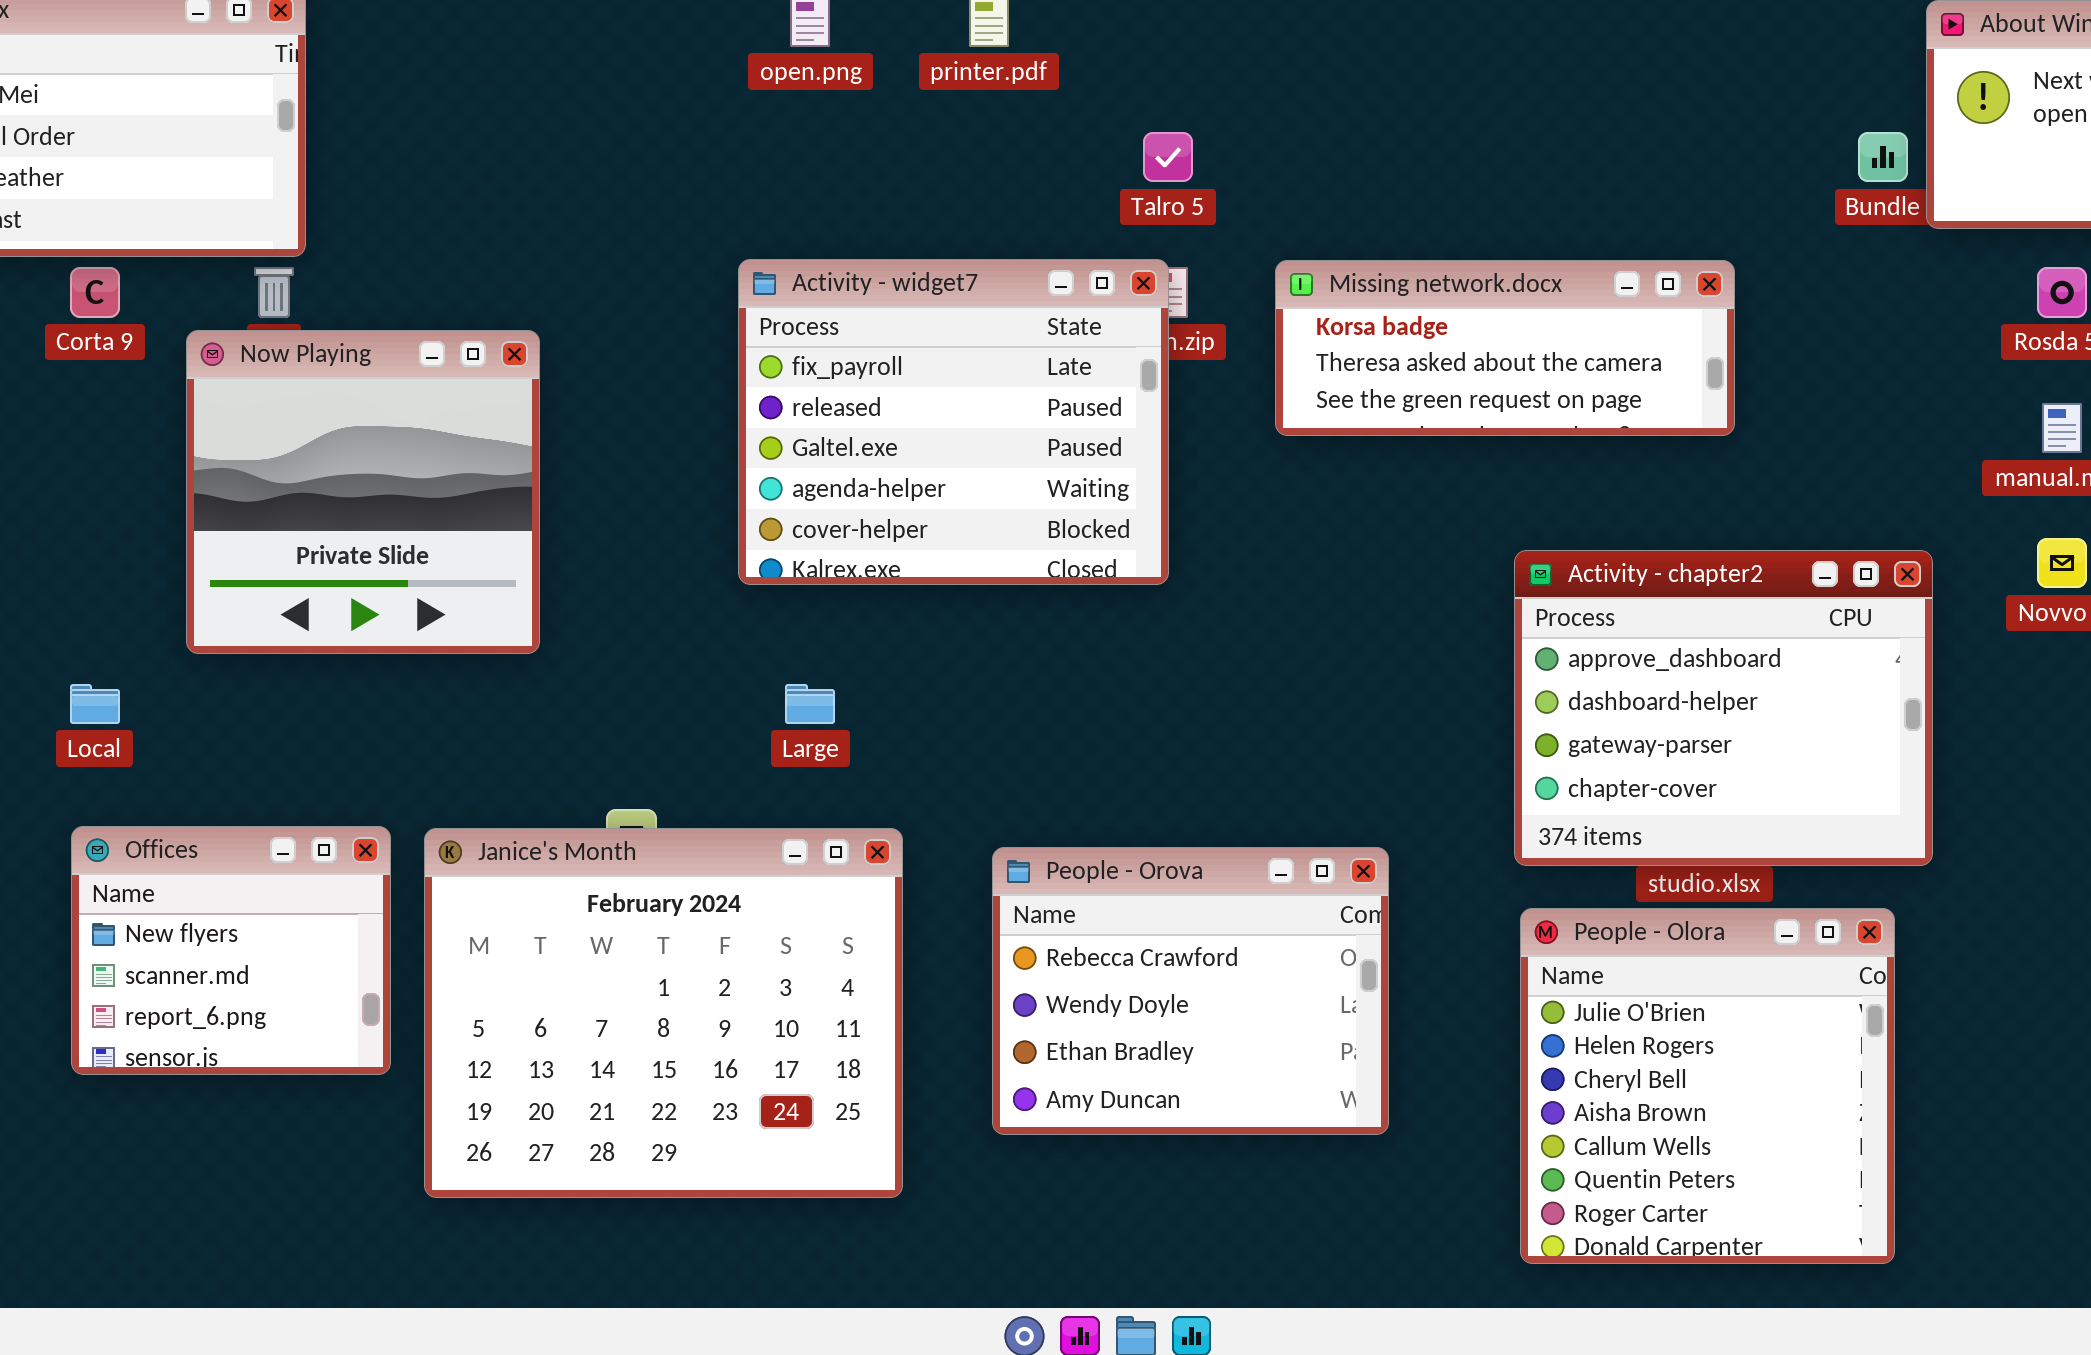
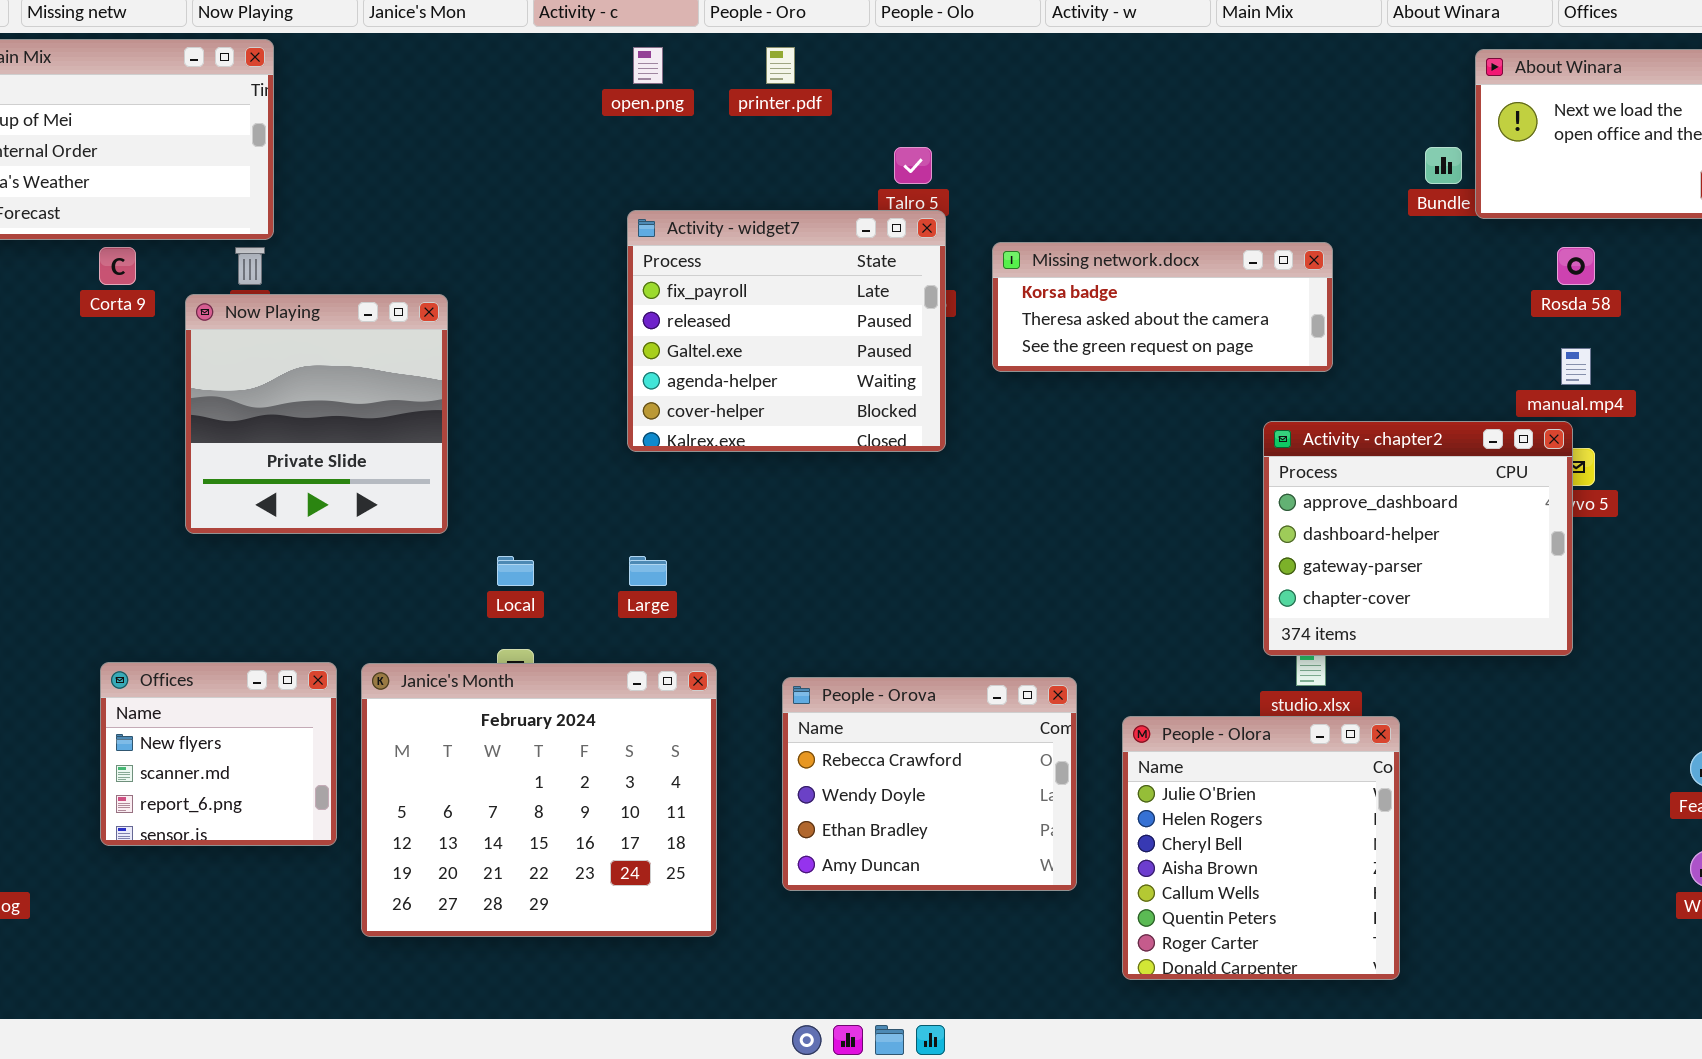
Activity - widget7: [738,259,1169,585] -> [627,210,946,452], moved
Activity - chapter2: [1514,550,1933,866] -> [1263,421,1573,656], moved
Local: [70,684,120,724] -> [497,556,534,586], moved
People - Olora: [1520,908,1895,1264] -> [1122,716,1400,980], moved

